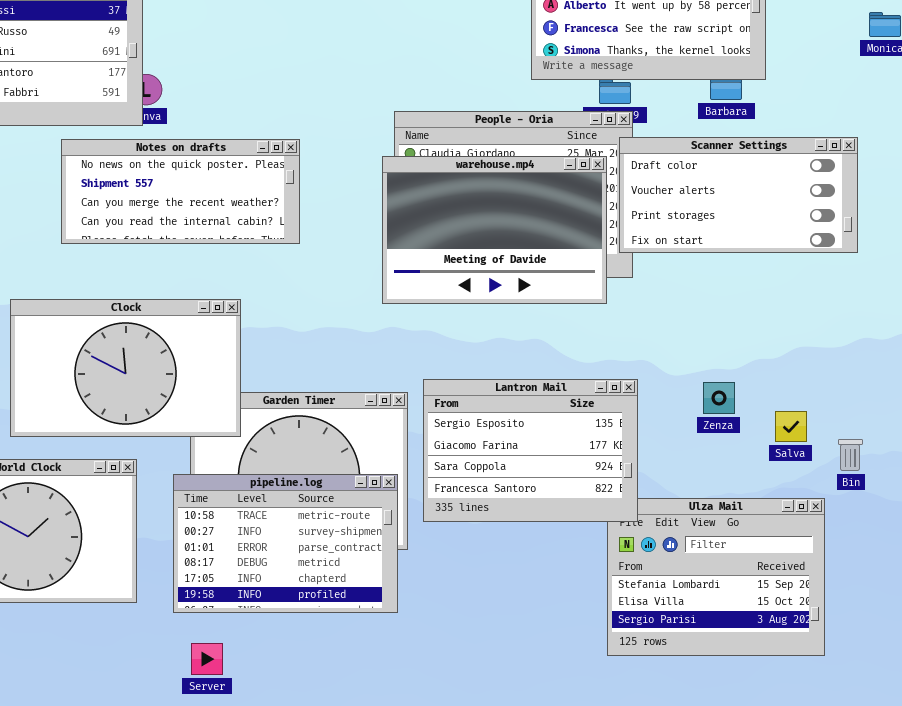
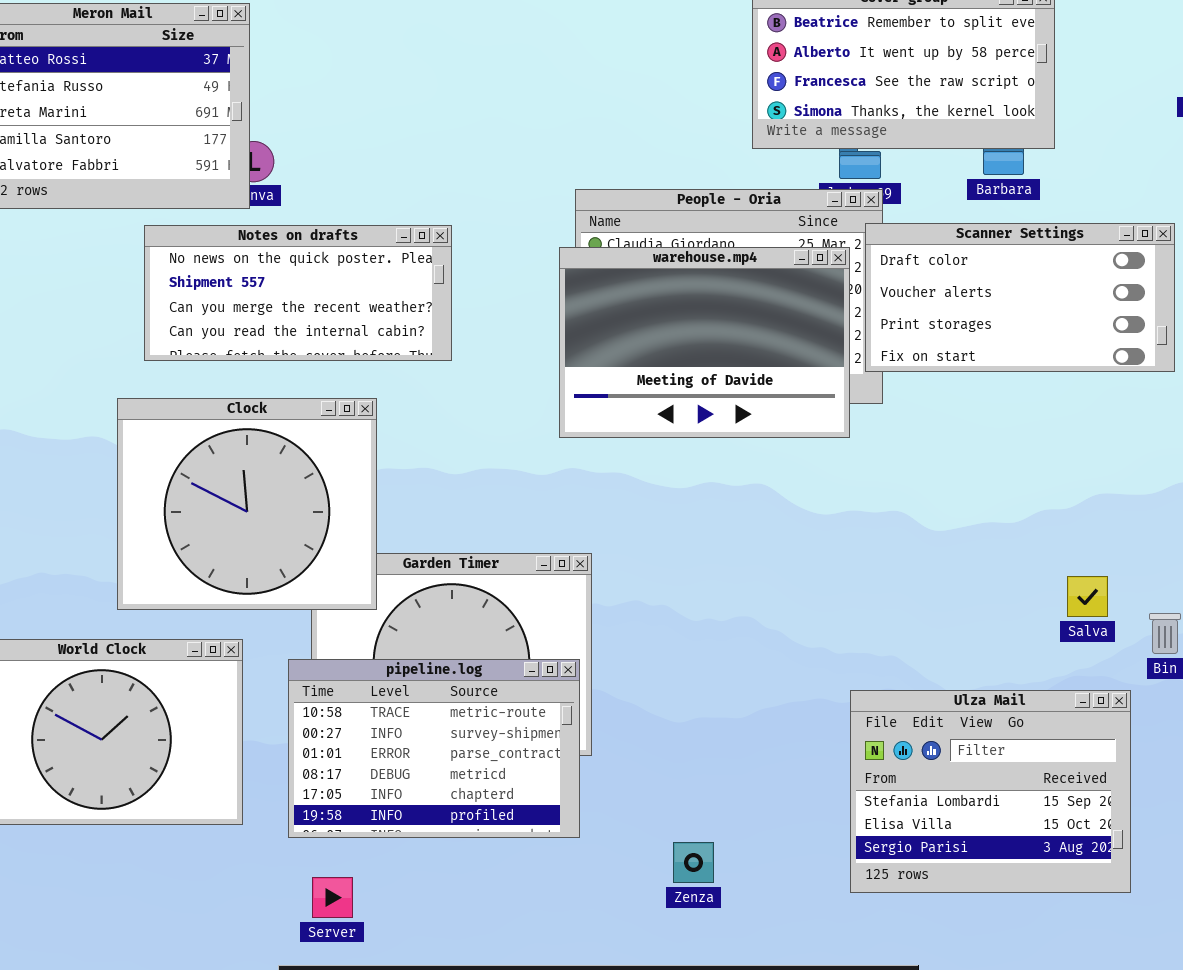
Clock: [10,299,241,437] -> [117,398,377,610], resized
Lantron Mail: [423,379,638,522] -> none, closed
Zenza: [703,382,735,414] -> [673,842,714,883], moved

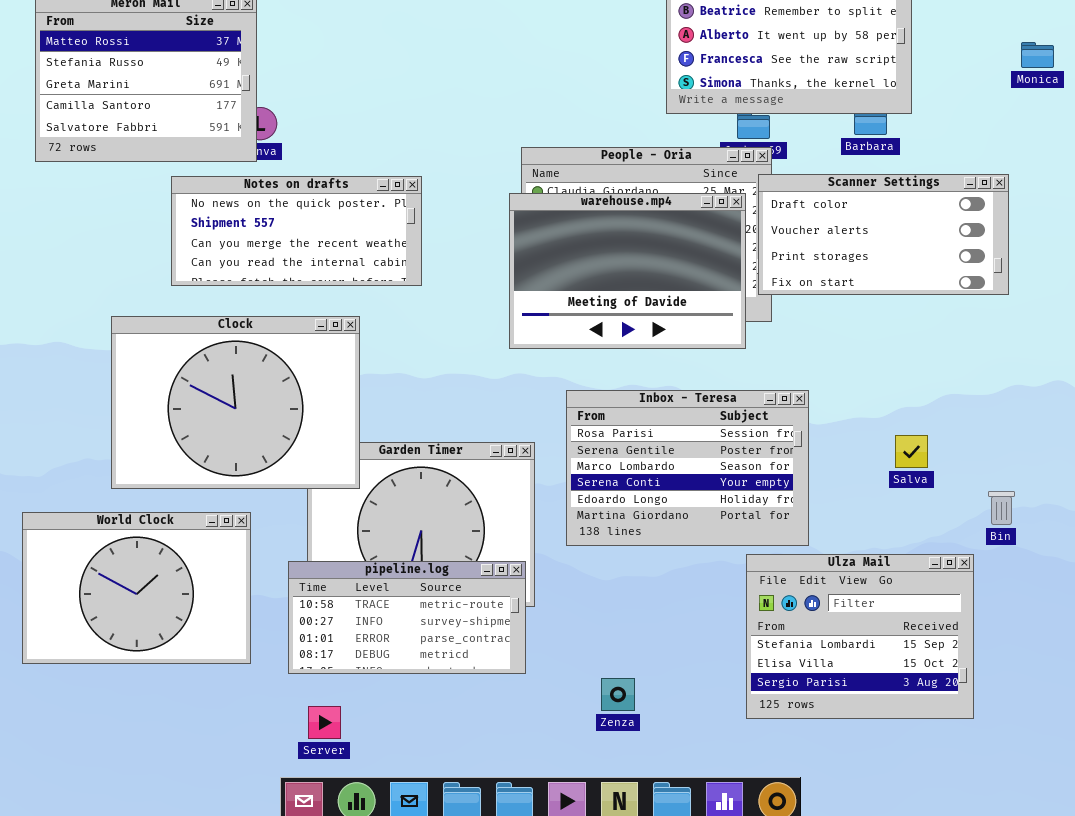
Clock: [117,398,377,610] -> [111,316,360,489], resized
Inbox - Teresa: none -> [566,390,809,546], opened
Salva: [1067,576,1108,617] -> [895,435,928,468], moved
pipeline.log: [288,659,580,838] -> [288,561,526,674], resized

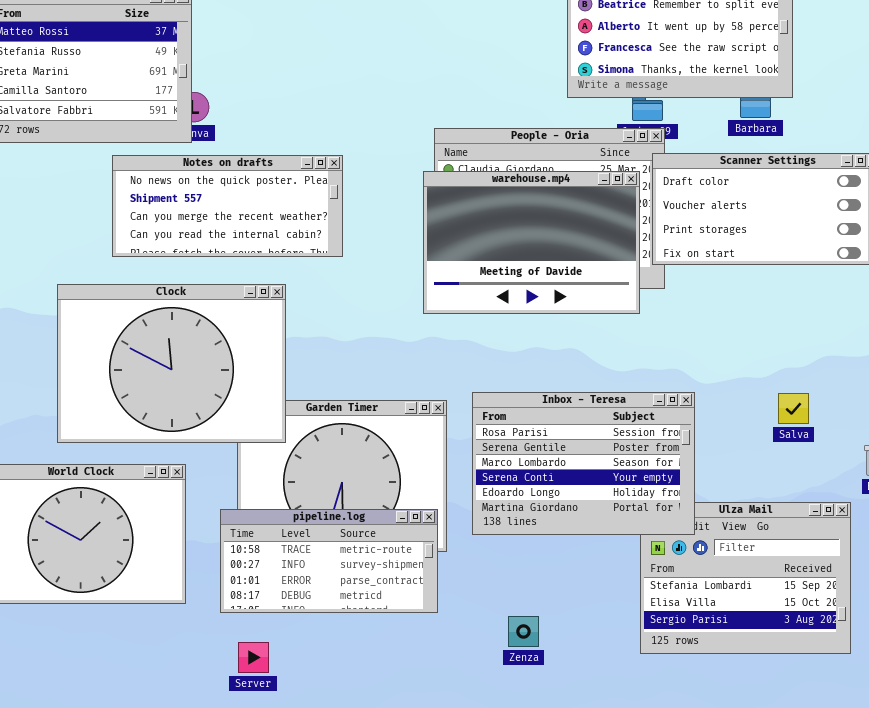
Inbox - Teresa: [566,390,809,546] -> [472,392,695,535], moved

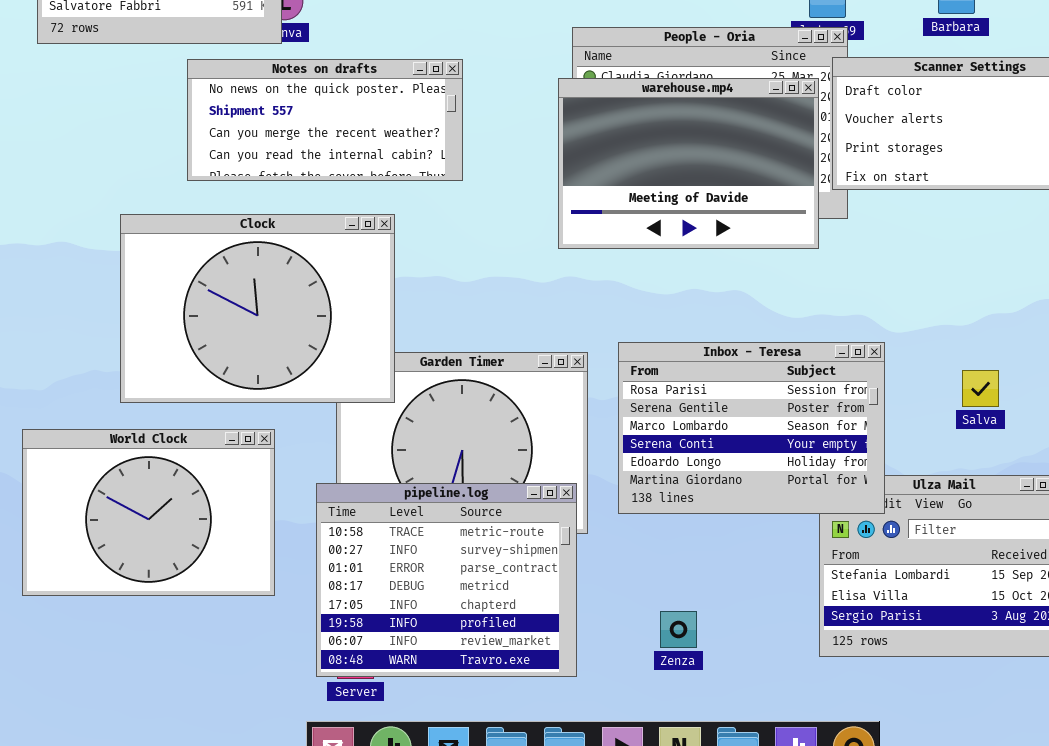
Salva: [778,393,809,424] -> [962,370,999,407], moved
pipeline.log: [220,509,438,613] -> [316,483,577,677], resized

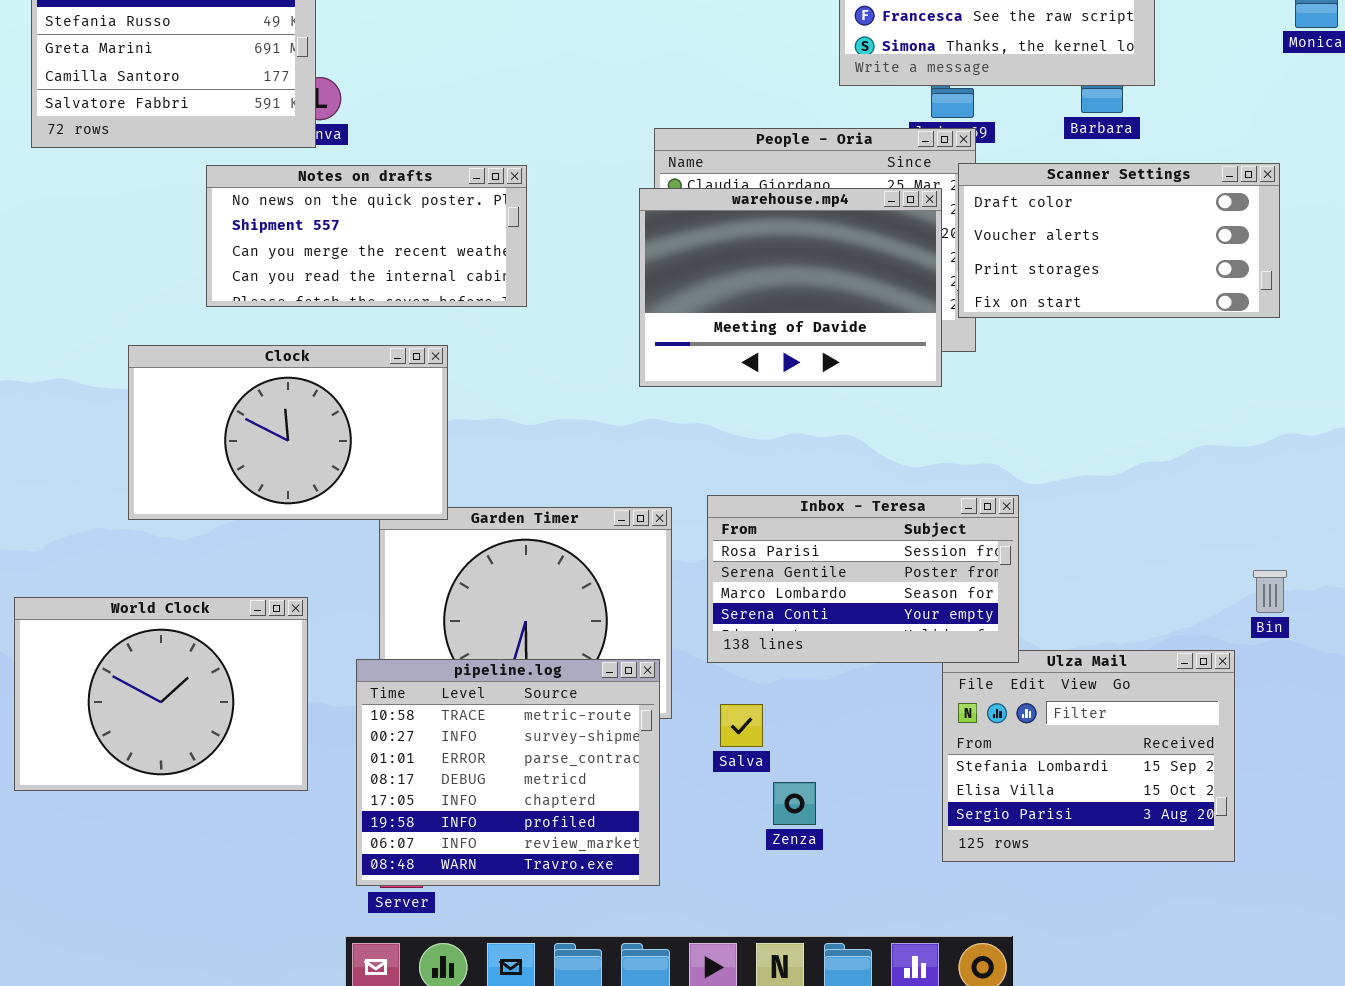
Clock: [120,214,395,403] -> [128,345,448,520], resized
Inbox - Teresa: [618,342,885,514] -> [707,495,1019,663], resized
Salva: [962,370,999,407] -> [720,704,763,747], moved
Zenza: [660,611,697,648] -> [773,782,816,825], moved

